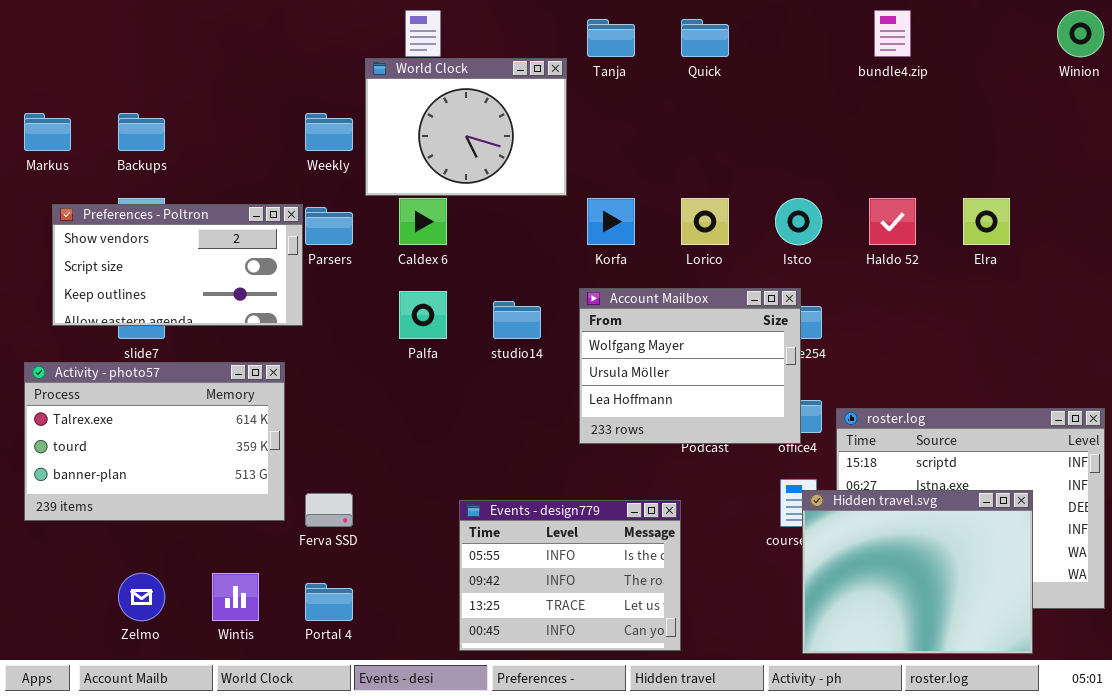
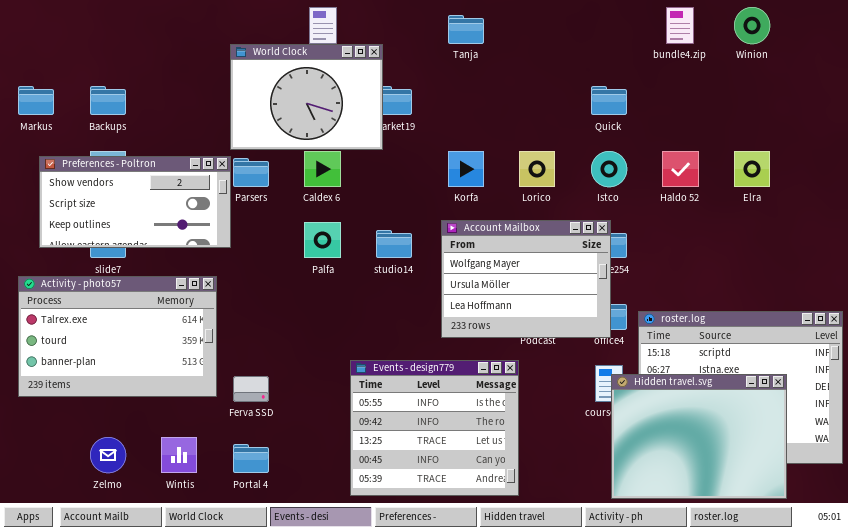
Winion: [1057,10,1104,57] -> [734,7,770,44], moved
Quick: [681,19,729,57] -> [591,86,627,115], moved
World Clock: [365,58,567,196] -> [230,44,383,150], moved
Events - design779: [459,500,681,651] -> [350,360,519,496], resized

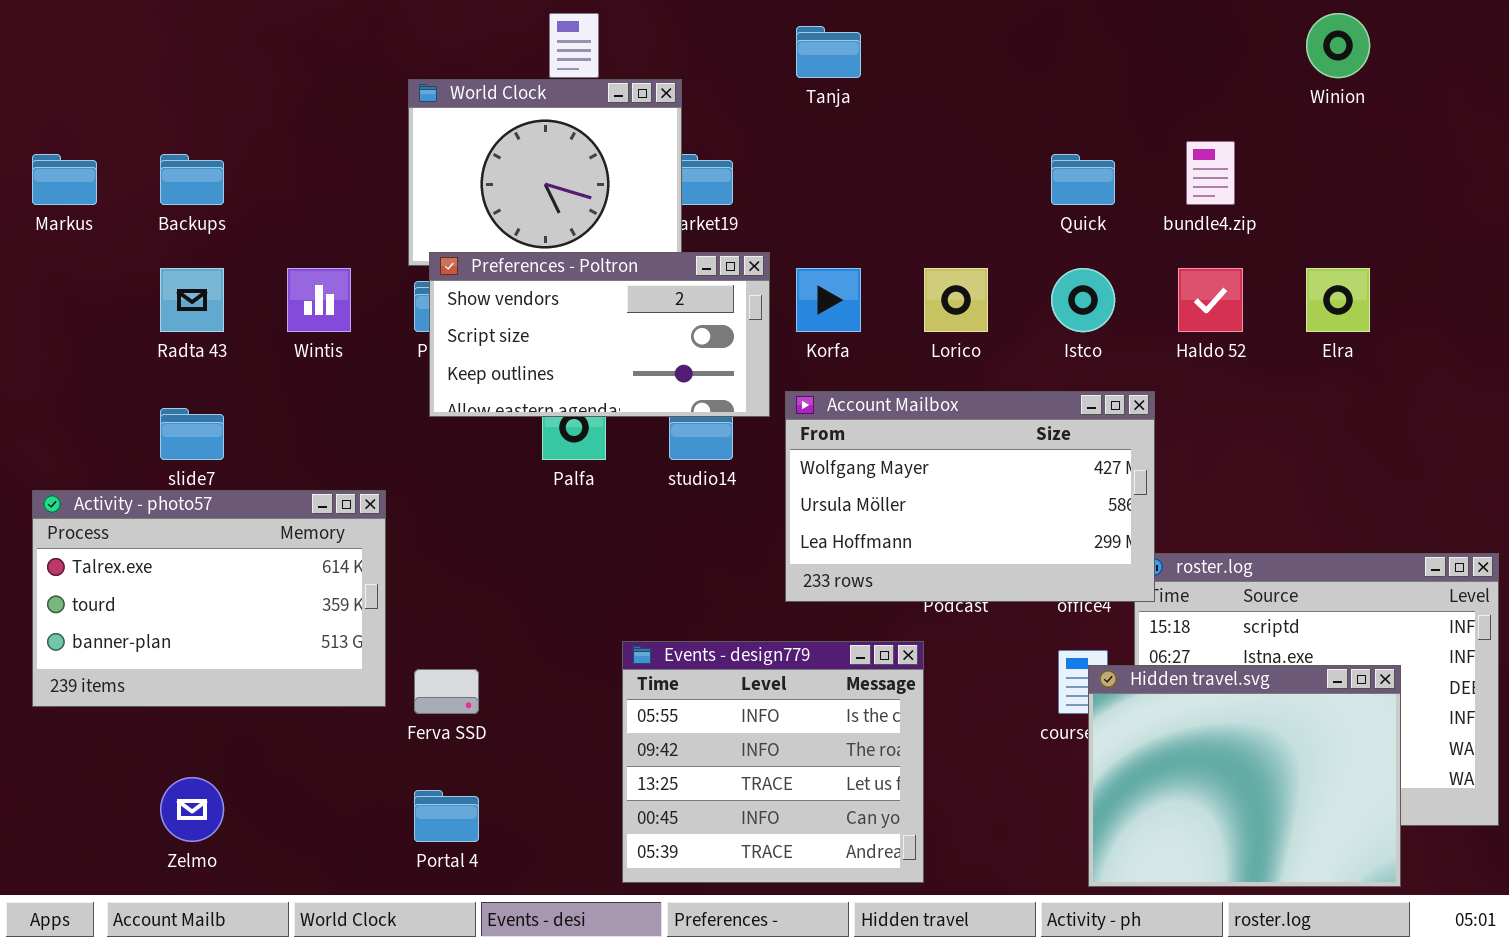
bundle4.zip: [666,7,694,44] -> [1186,141,1235,205], moved
Preferences - Poltron: [39,156,231,248] -> [429,252,770,417], moved
Account Mailbox: [441,220,611,338] -> [785,391,1155,602], resized
Wintis: [161,437,197,473] -> [287,268,351,332], moved

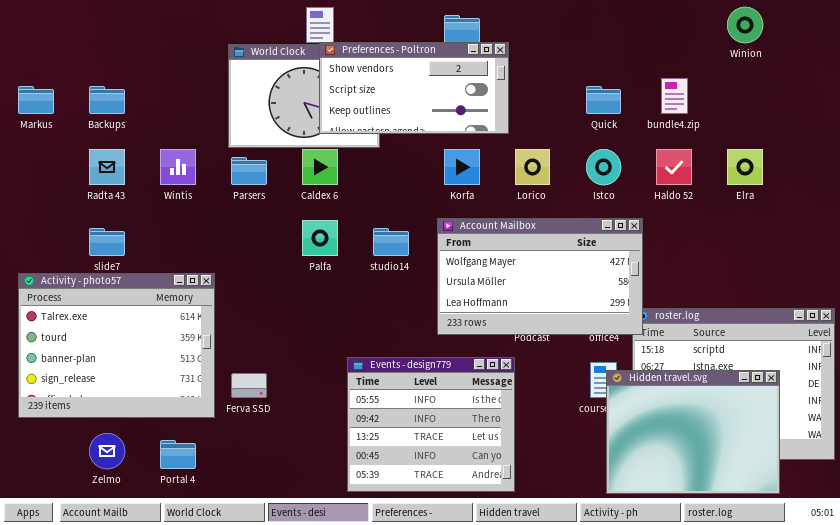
Preferences - Poltron: [429,252,770,417] -> [319,42,509,134], moved
Activity - photo57: [32,490,386,707] -> [18,273,215,418], resized
Portal 4: [414,790,479,842] -> [160,440,196,469], moved

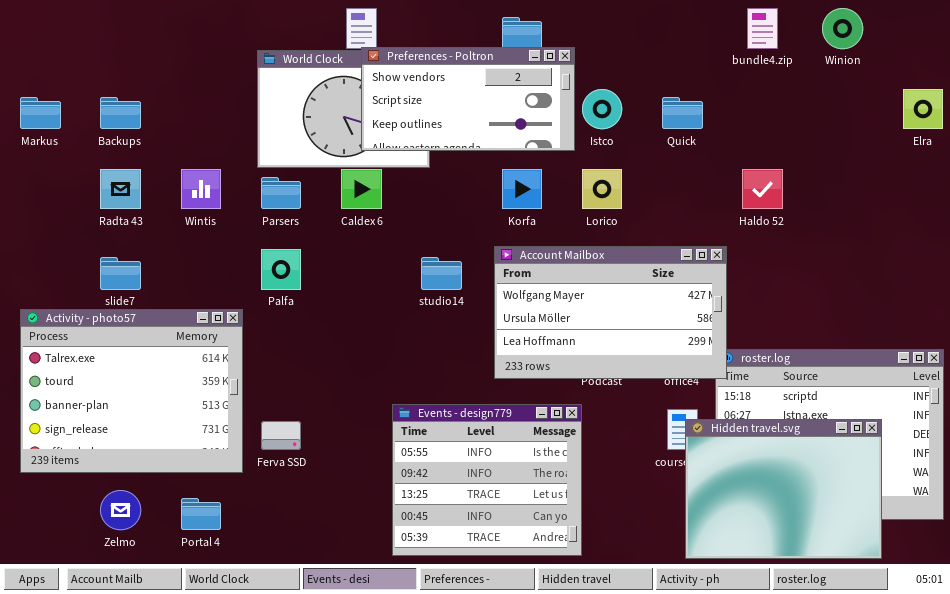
bundle4.zip: [661,78,688,114] -> [747,8,778,49], moved
Istco: [586,149,621,185] -> [582,89,622,129], moved
Elra: [727,149,763,185] -> [903,89,943,129], moved
Palfa: [302,220,338,256] -> [261,249,301,290], moved

